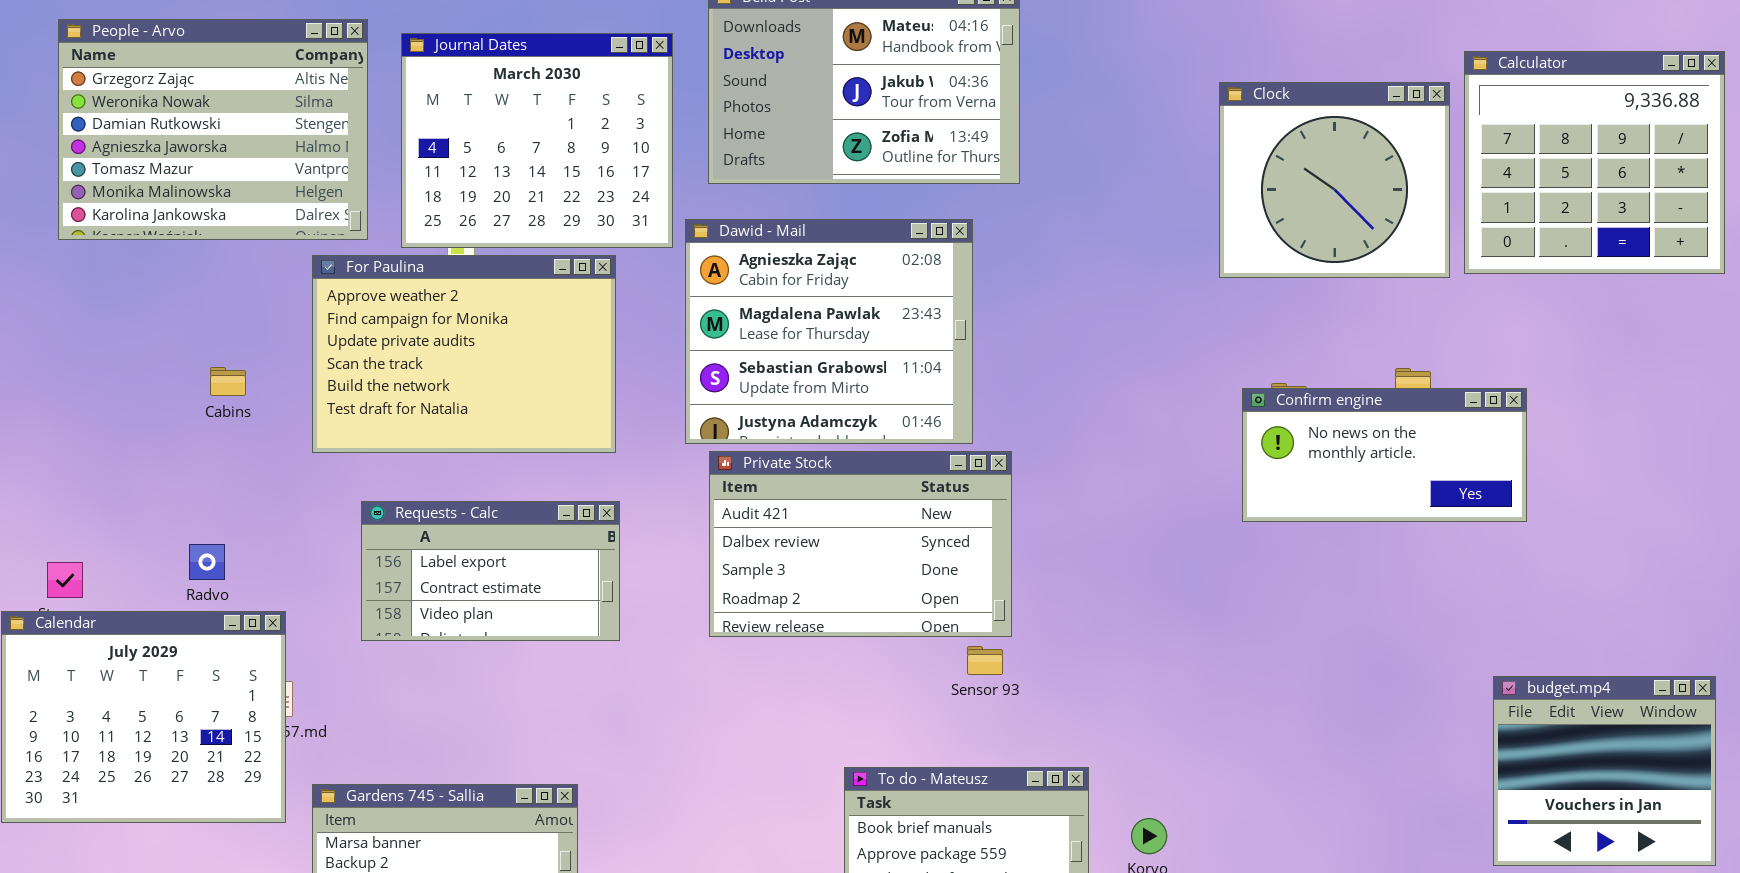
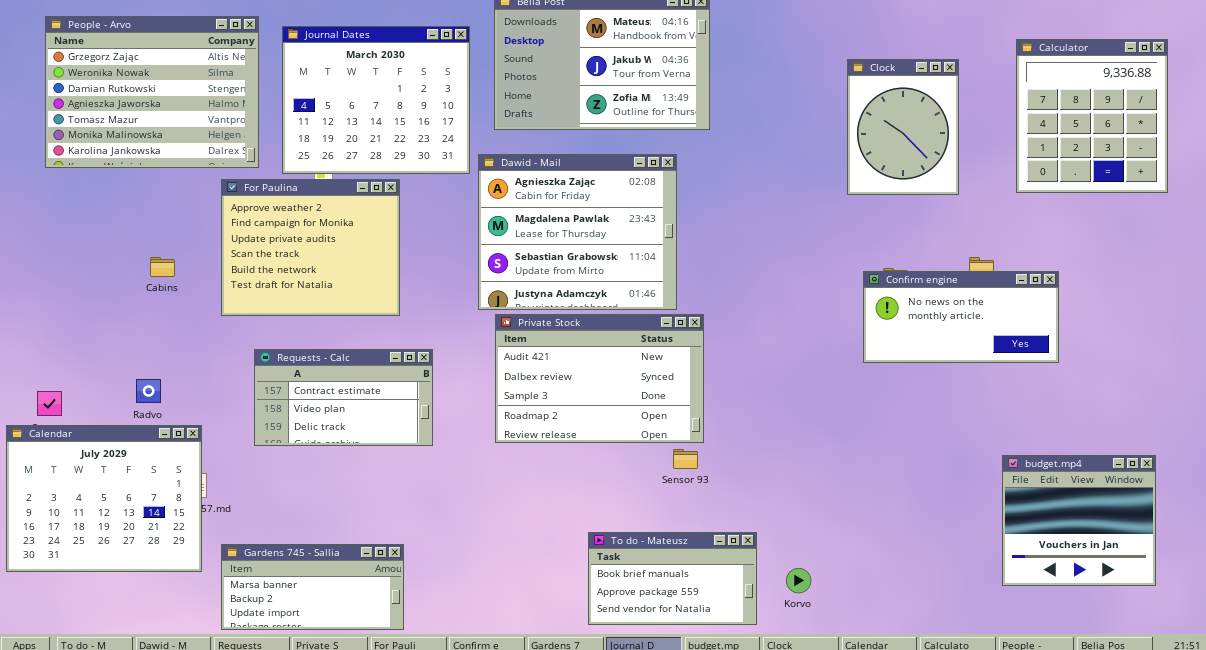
Calculator: [1464,51,1725,274] -> [1016,39,1168,193], resized
Clock: [1219,82,1450,278] -> [847,59,959,195], resized
For Paulina: [312,255,616,453] -> [221,179,400,316], resized
Requests - Calc: [361,501,620,641] -> [254,349,433,446], scrolled down 1 row
budget.mp4: [1493,676,1716,866] -> [1002,455,1156,586], moved

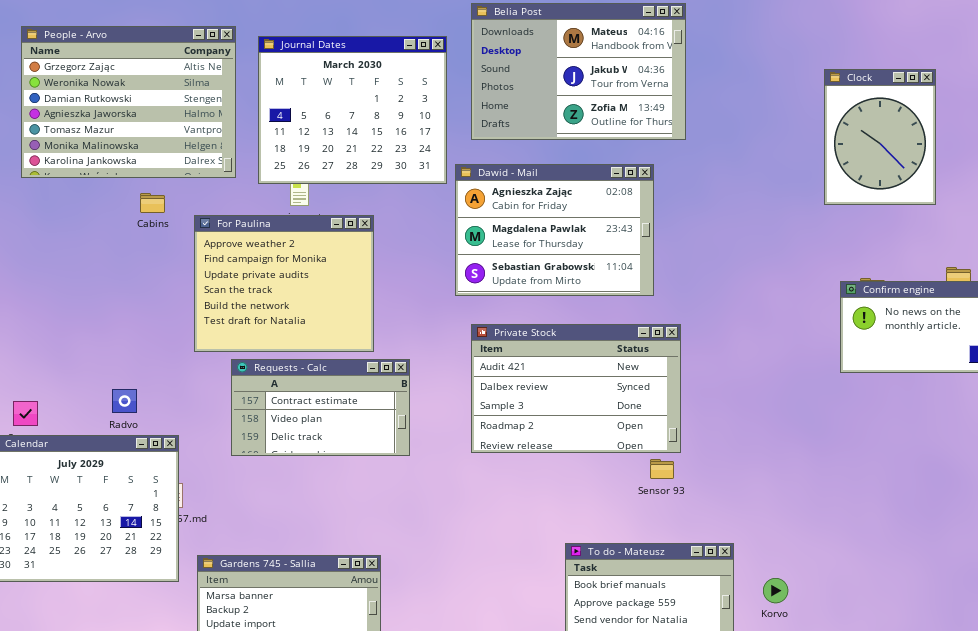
Dawid - Mail: [478,154,677,310] -> [455,164,654,296], resized
For Paulina: [221,179,400,316] -> [194,215,374,352], moved
Cabins: [150,257,175,277] -> [140,193,165,213], moved

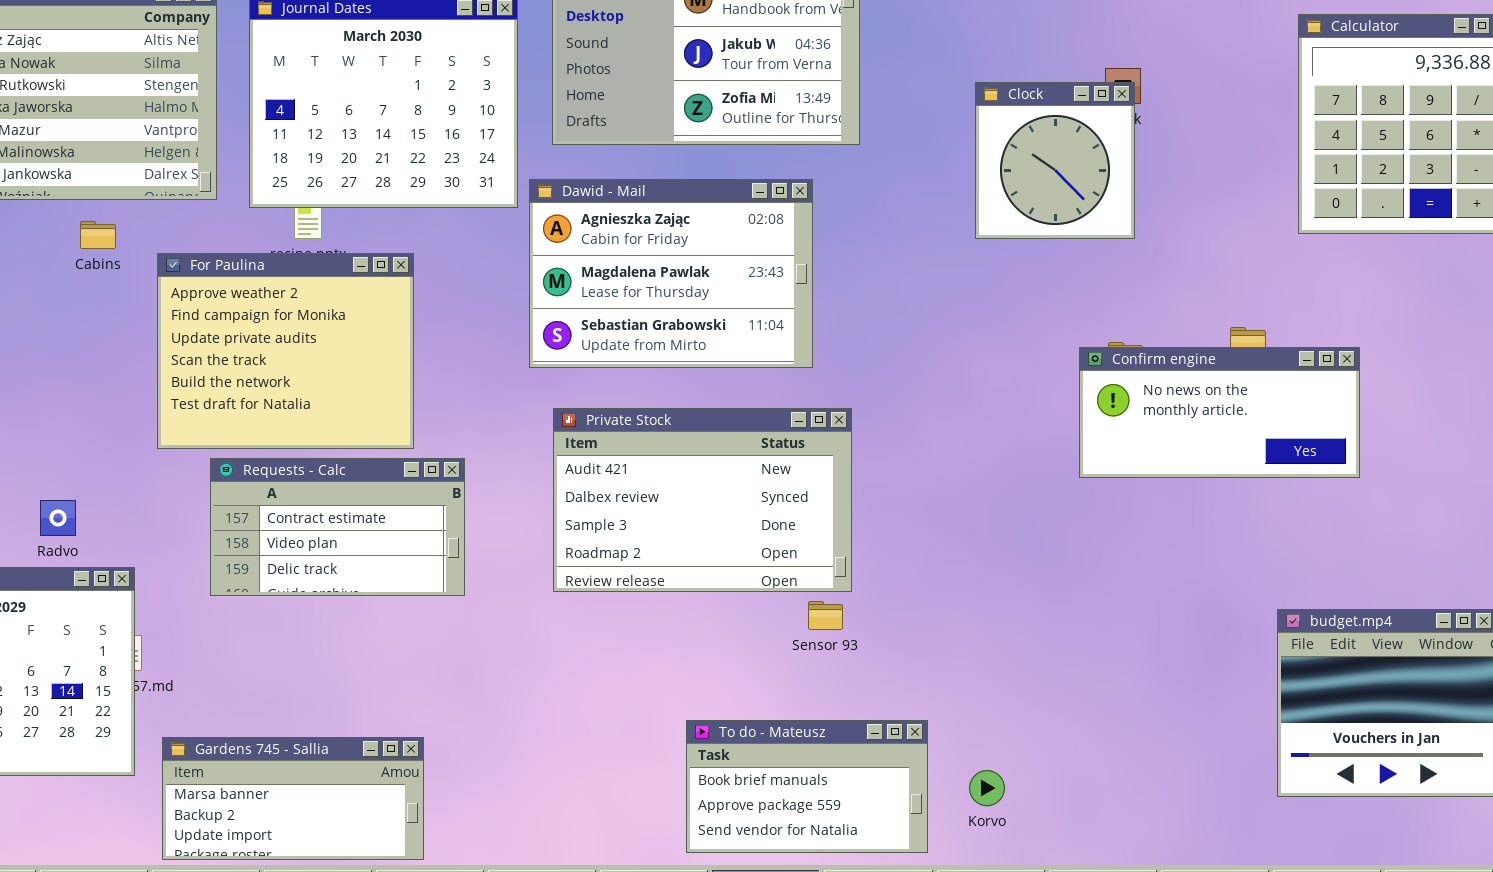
Clock: [824,69,936,205] -> [975,82,1135,239], moved, resized

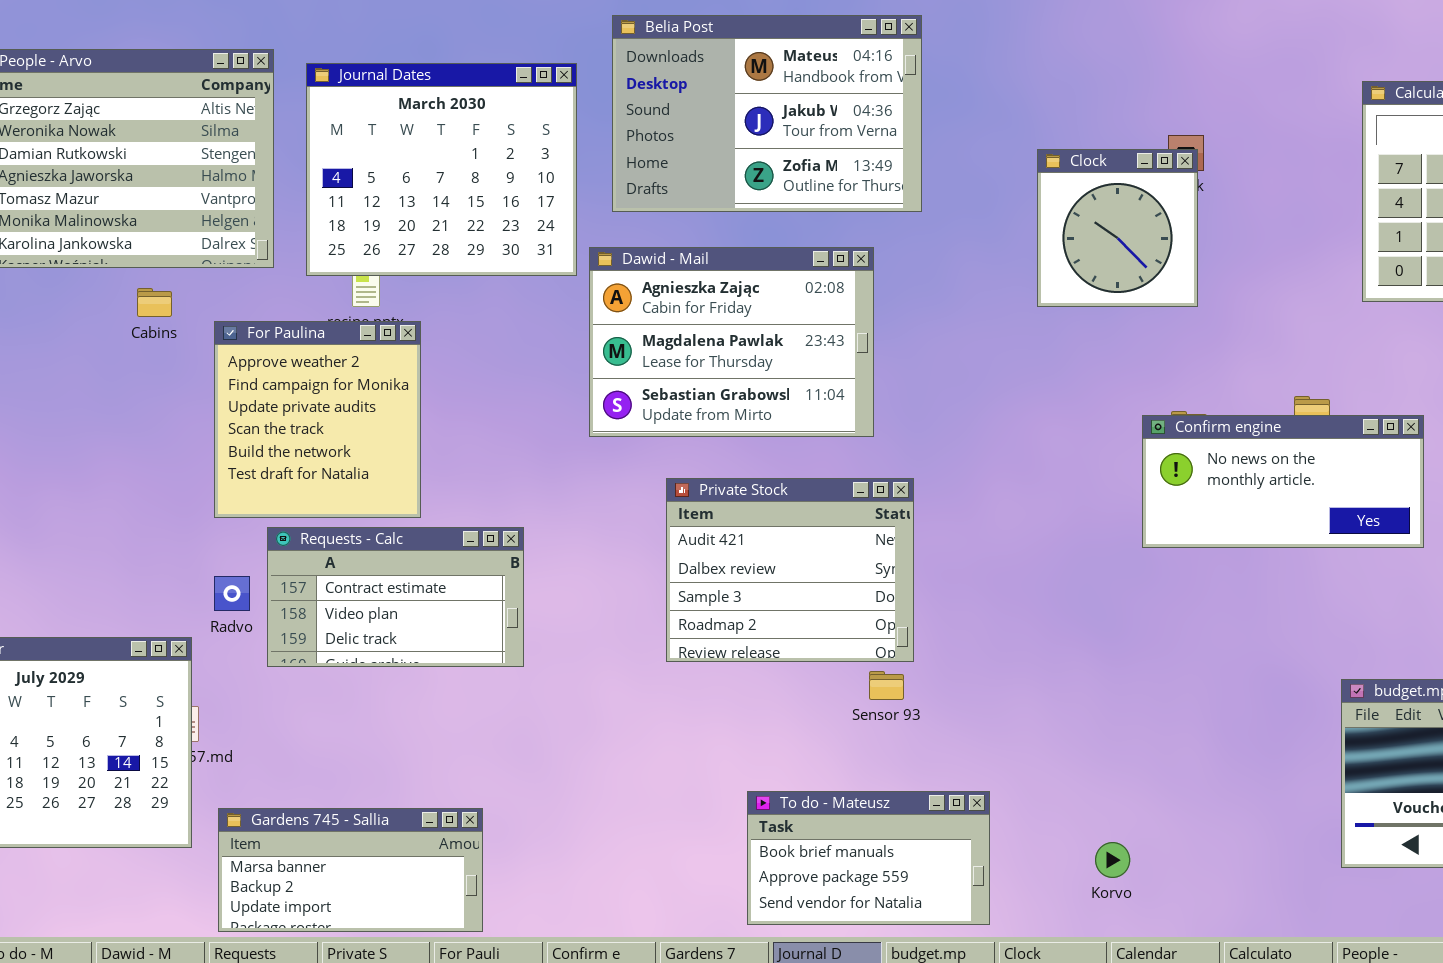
For Paulina: [157,253,414,449] -> [214,321,421,518], resized
Private Stock: [553,408,852,592] -> [666,478,914,662], resized
Radvo: [40,500,76,536] -> [214,576,250,611], moved
Korvo: [969,770,1005,806] -> [1095,842,1130,878], moved

